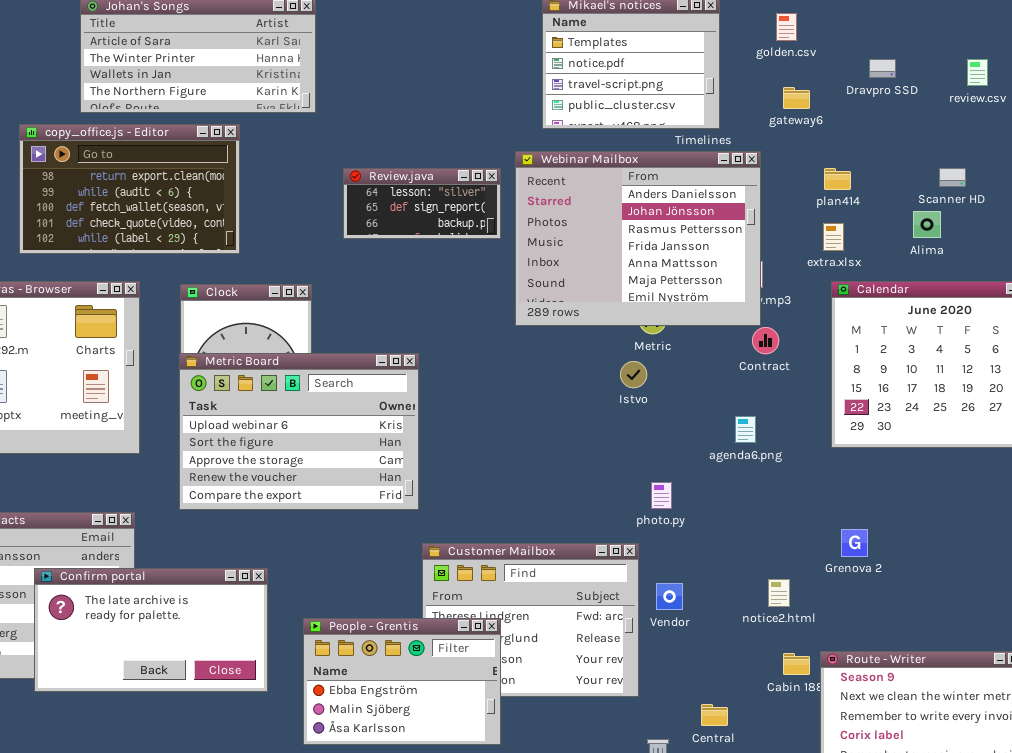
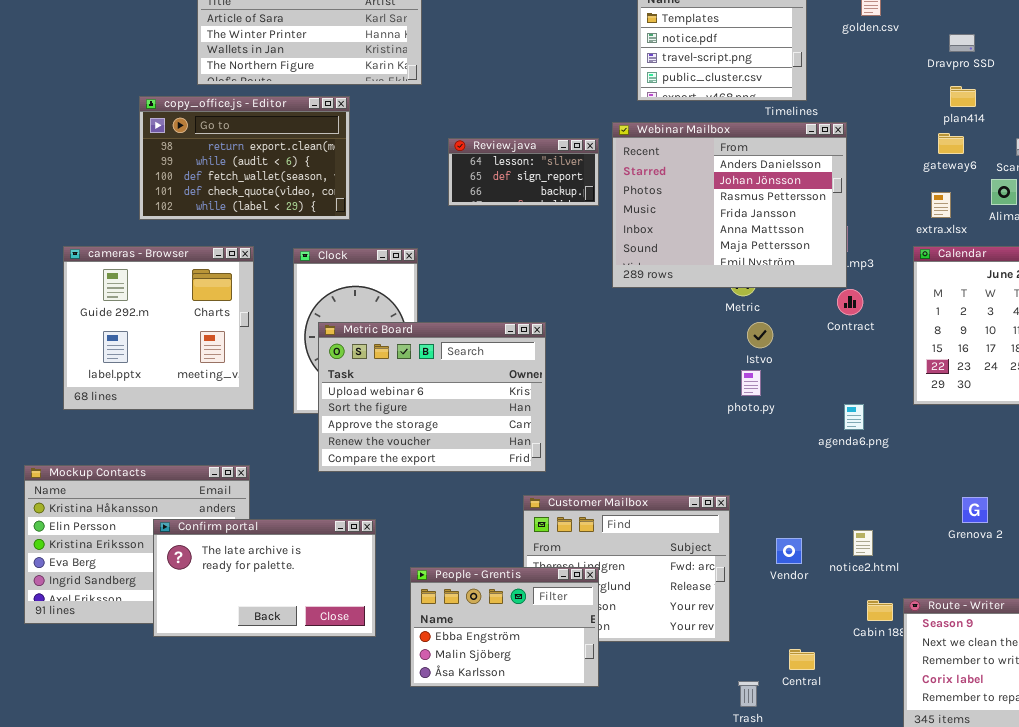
gateway6: [783,87,810,109] -> [938,133,964,154], moved
plan414: [824,168,851,190] -> [950,86,976,107], moved
extra.xlsx: [823,223,844,251] -> [931,192,951,218], moved
Metric Board: [179,353,419,510] -> [318,322,546,472], moved
Istvo: [620,361,647,388] -> [747,322,773,348], moved
agenda6.png: [735,416,756,443] -> [844,404,864,430], moved
photo.py: [651,482,672,509] -> [741,370,761,396], moved
Grenova 2: [841,529,868,557] -> [962,497,988,523], moved
Vendor: [656,583,683,610] -> [776,538,802,564], moved

